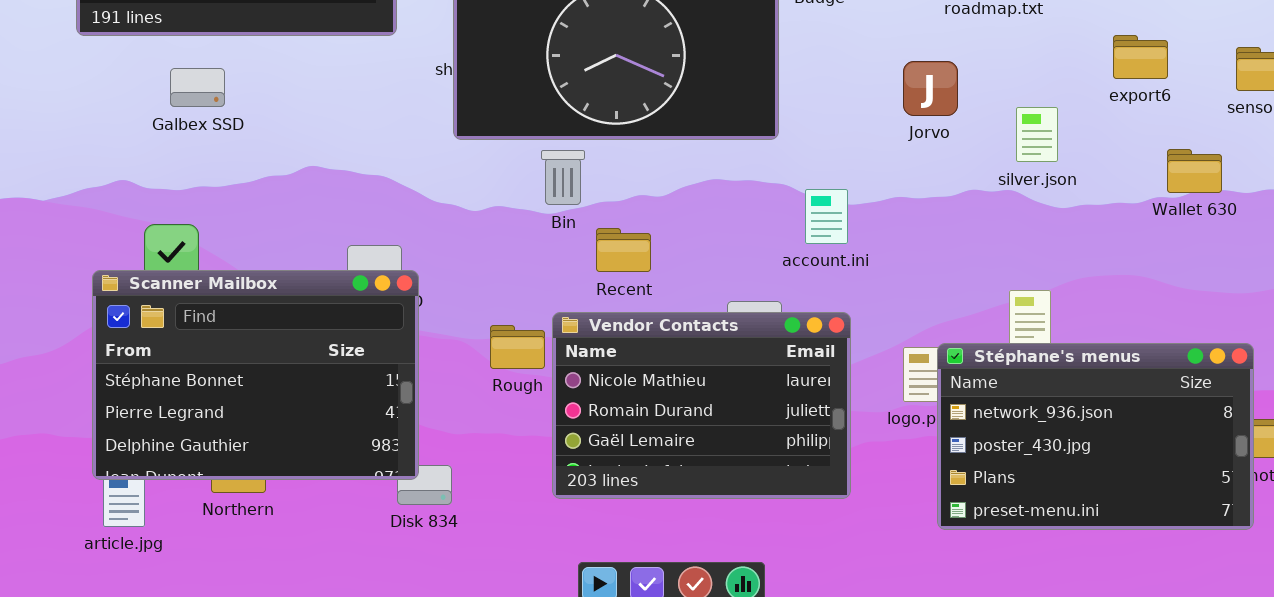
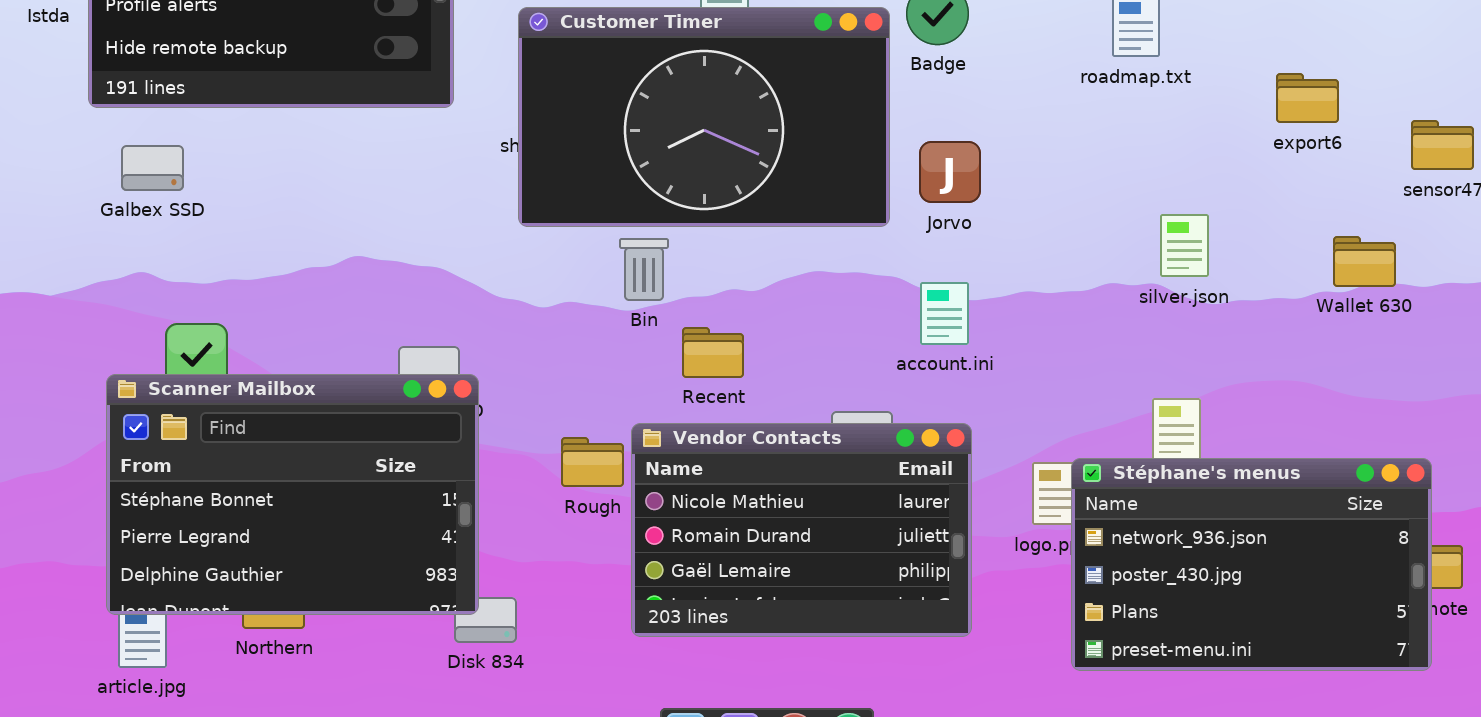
export6: [1113,35,1168,79] -> [1276,73,1339,123], moved
Jorvo: [903,61,958,116] -> [919,141,981,203], moved
Galbex SSD: [170,68,225,107] -> [121,145,184,191], moved
silver.json: [1016,107,1058,162] -> [1160,214,1209,277], moved

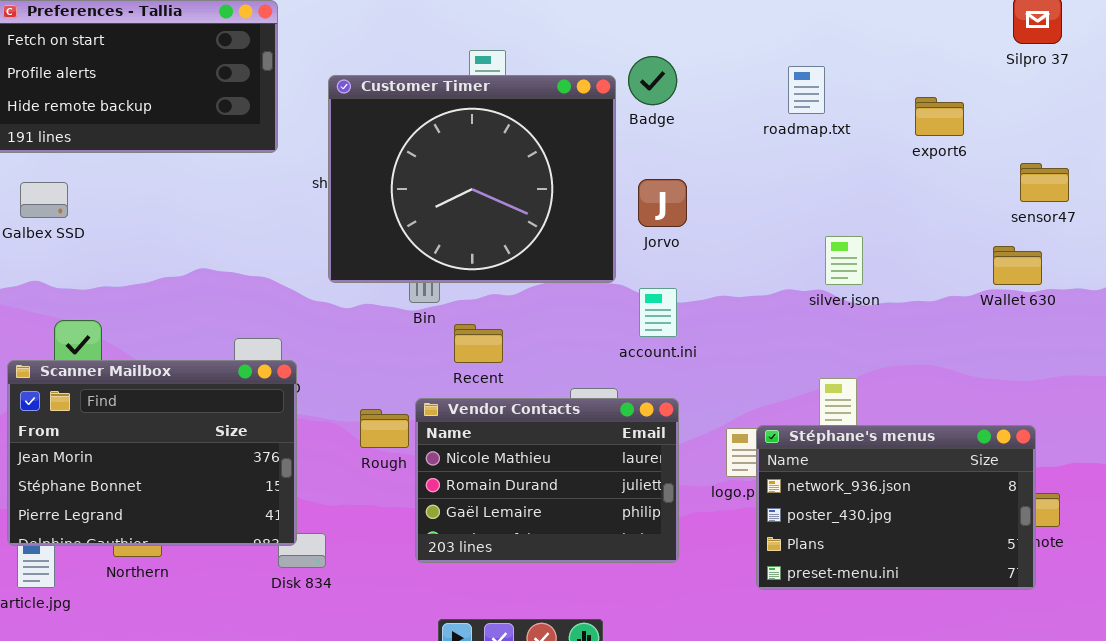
Customer Timer: [518,7,890,227] -> [328,75,616,283], resized
export6: [1276,73,1339,123] -> [915,97,964,136], moved
Wallet 630: [1333,236,1396,287] -> [993,246,1042,285], moved
Scanner Mailbox: [106,374,479,615] -> [7,360,297,546], scrolled up 1 row

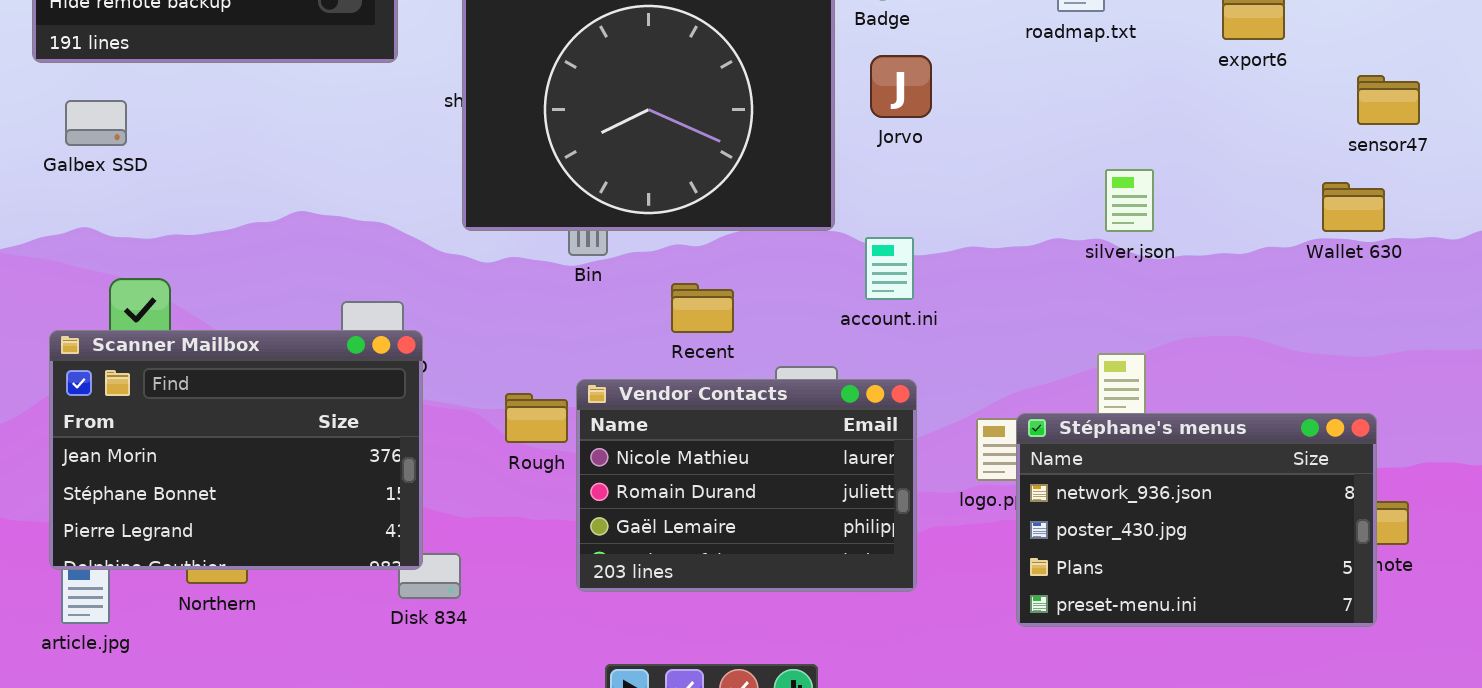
Jorvo: [638,179,687,227] -> [870,55,932,118], moved
Recent: [454,324,503,363] -> [671,283,734,333], moved

